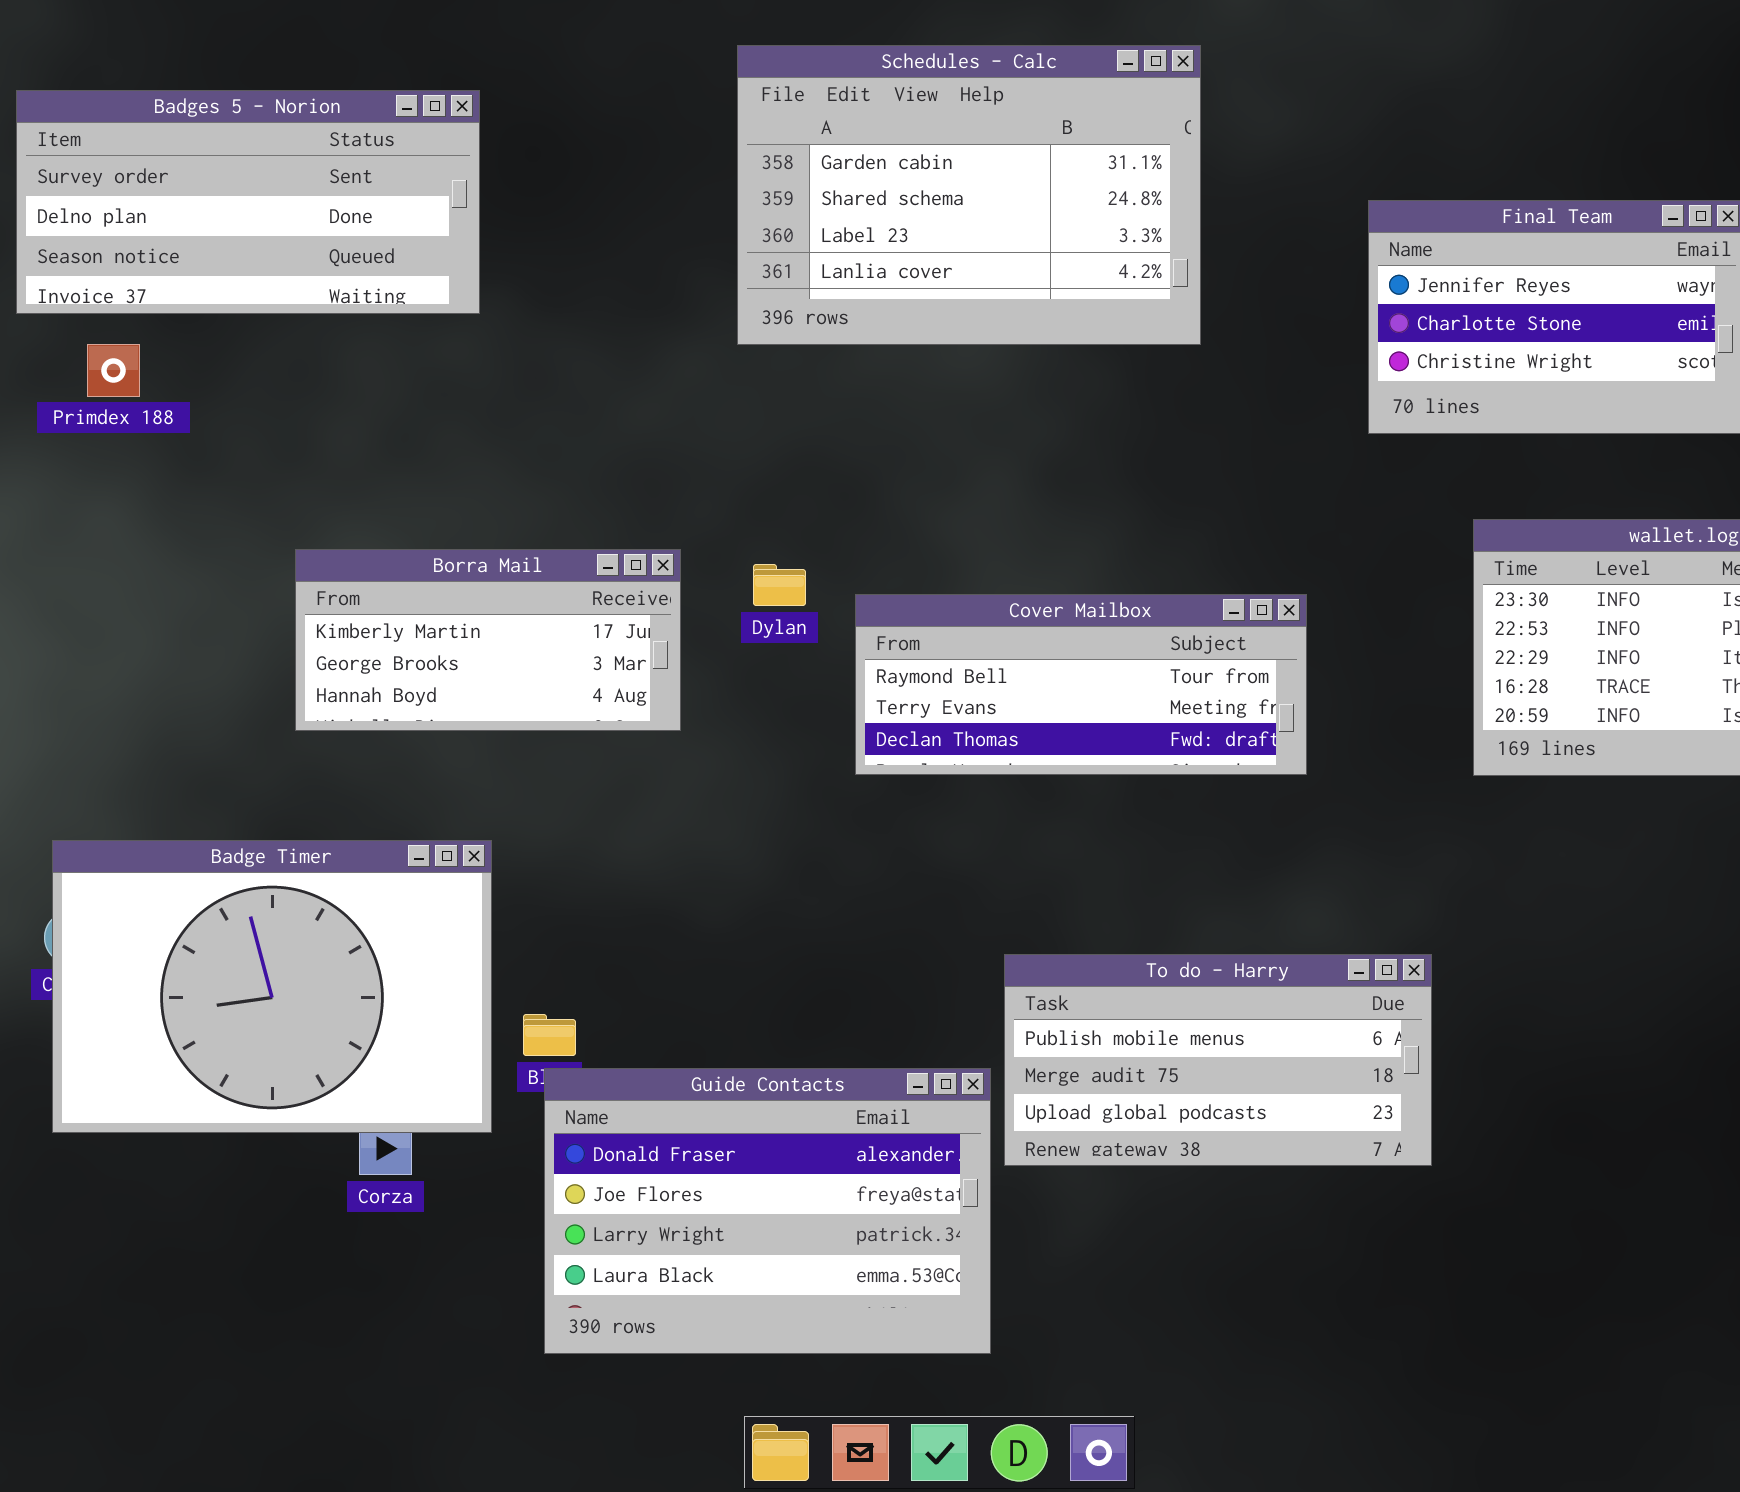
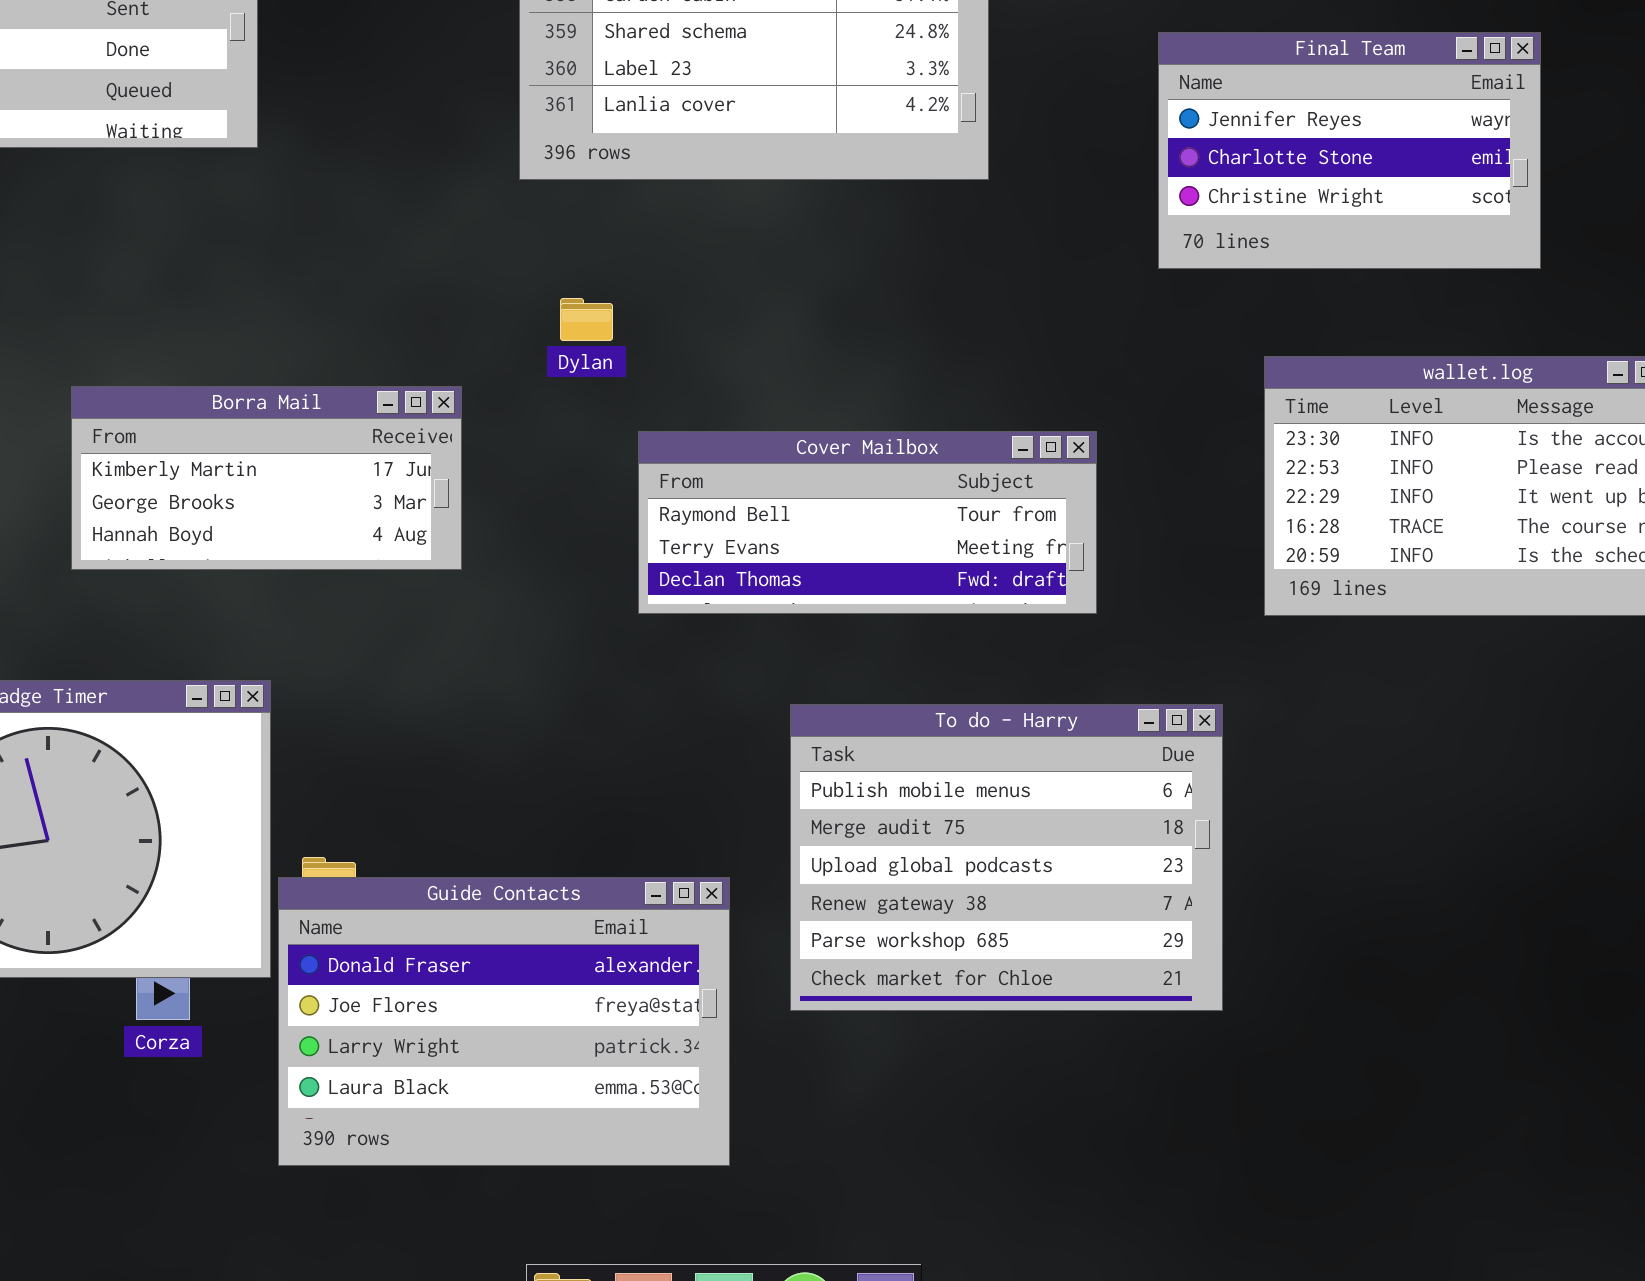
Dylan: [753,564,806,606] -> [560,298,613,341], moved
To do - Harry: [1004,954,1432,1166] -> [790,704,1223,1011], resized
Guide Contacts: [544,1068,991,1354] -> [278,877,730,1166], moved

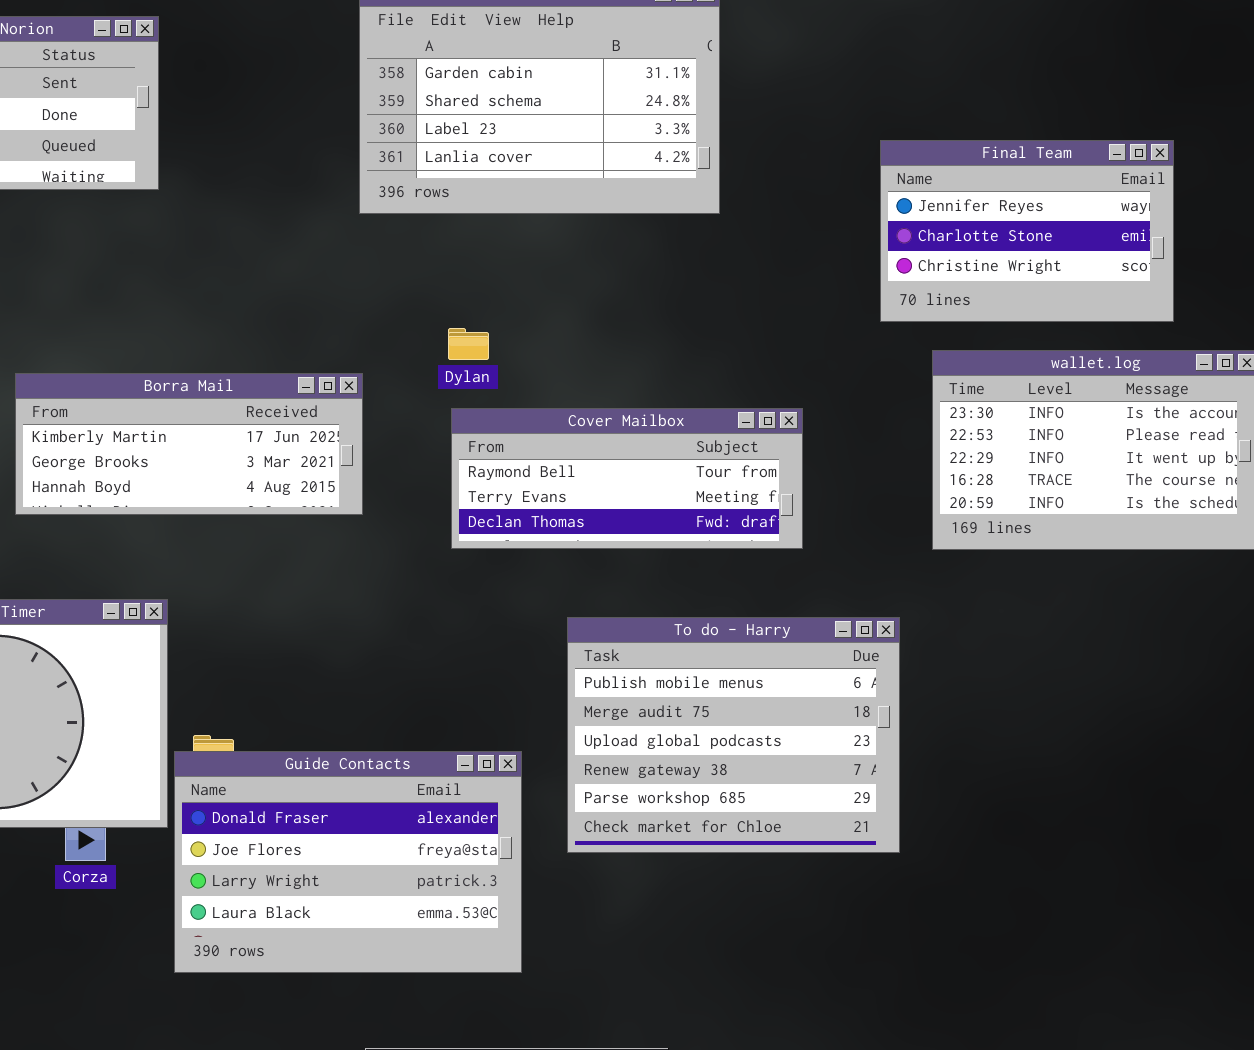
Final Team: [1158,32,1541,269] -> [880,140,1174,322], moved
Dylan: [560,298,613,341] -> [448,328,489,360], moved
Borra Mail: [71,386,462,570] -> [15,373,363,515], resized

